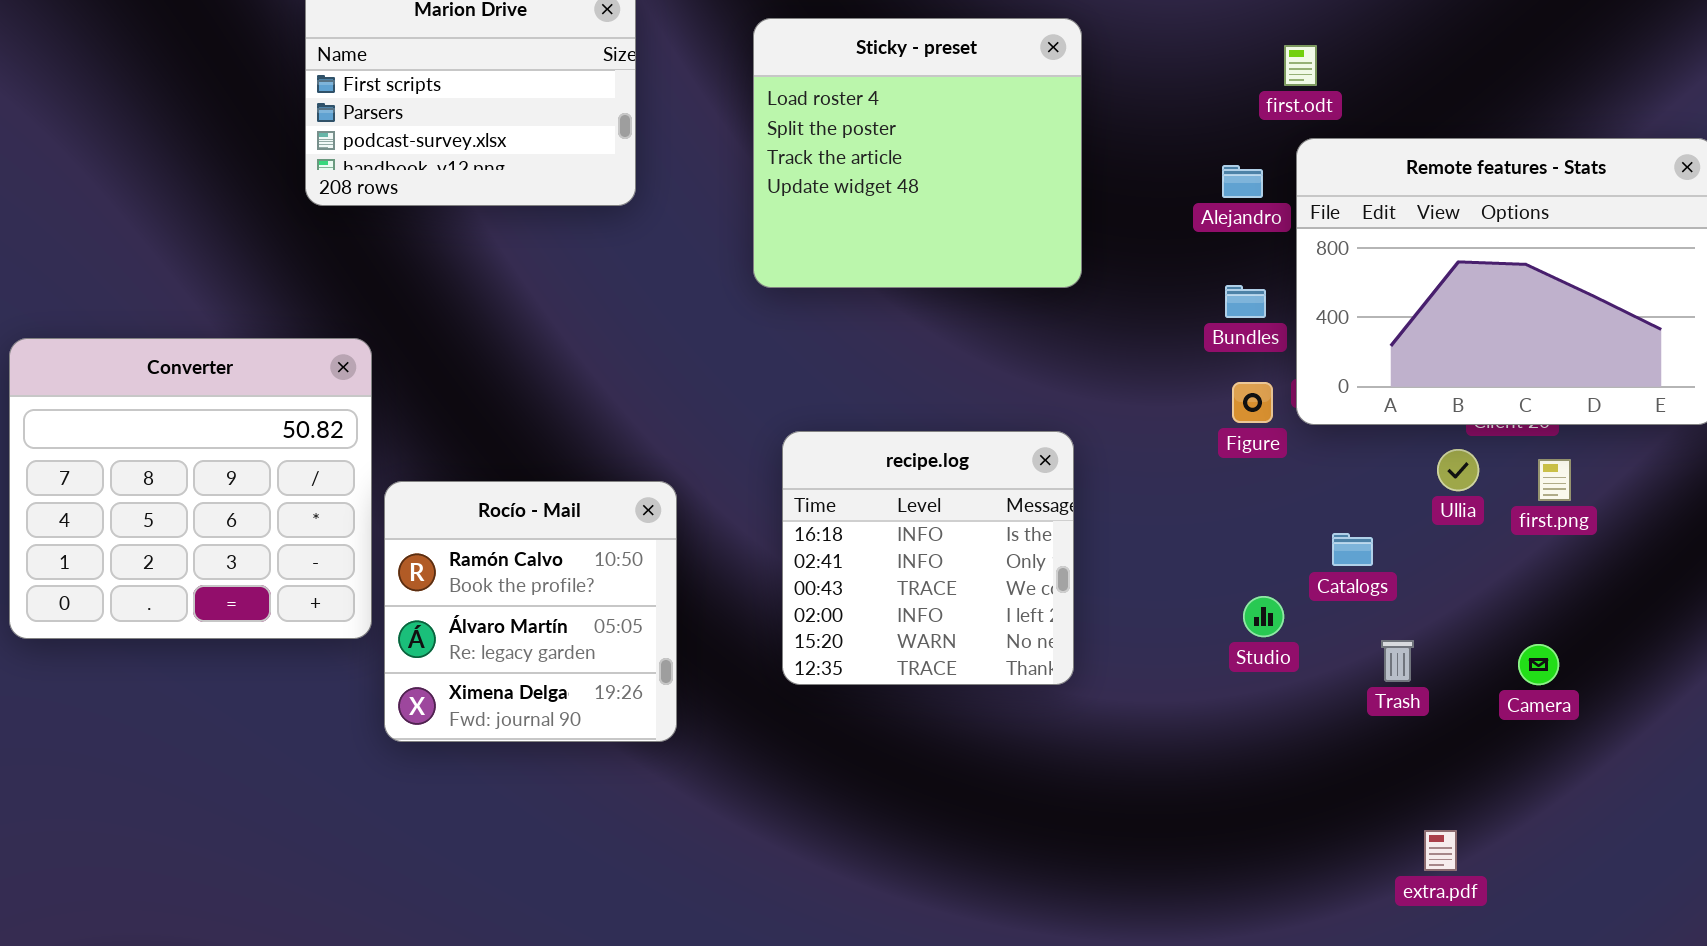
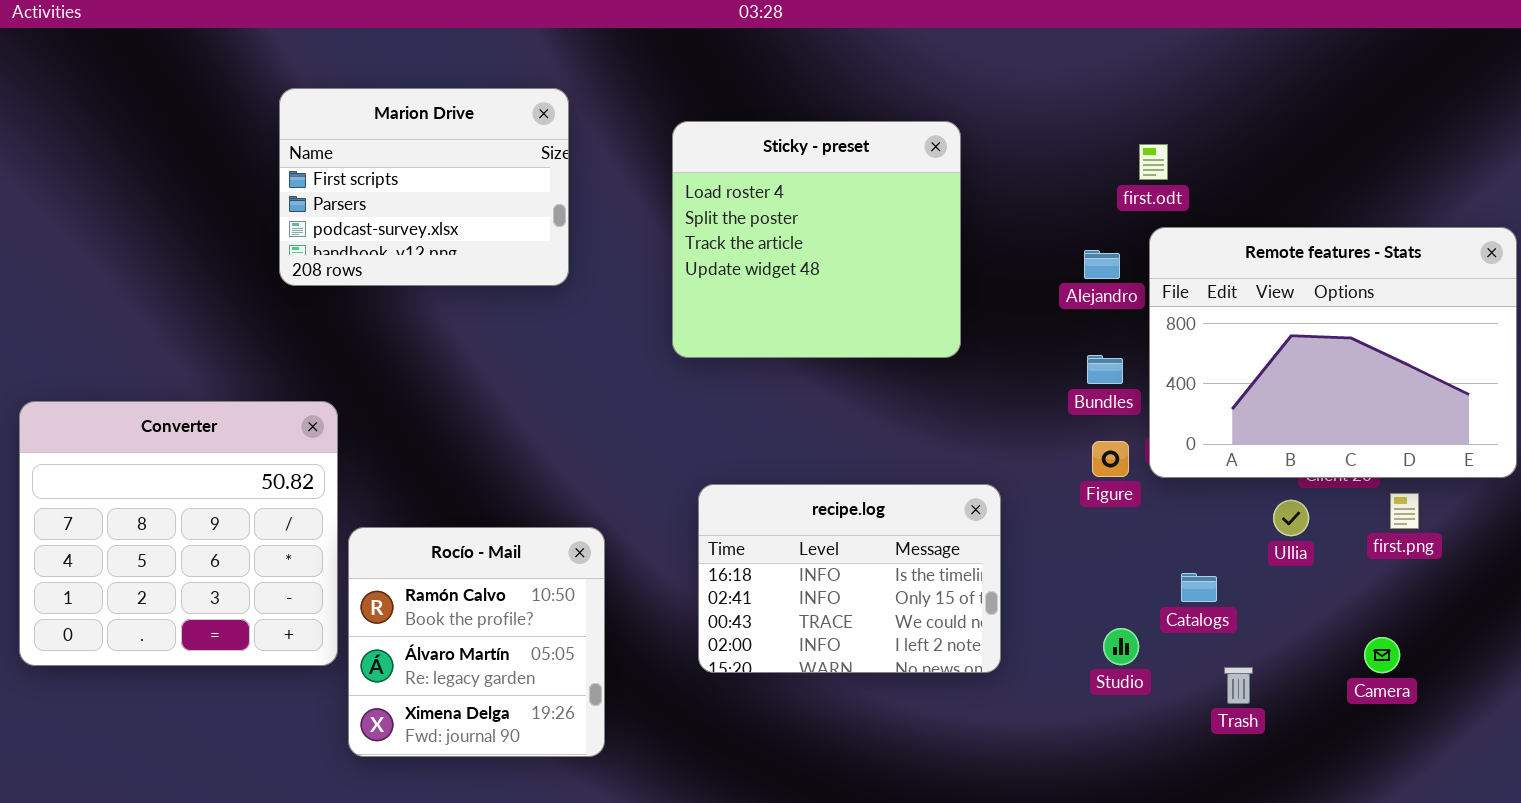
recipe.log: [782,431,1074,685] -> [698,484,1001,673], resized
first.png: [1538,459,1571,501] -> [1390,493,1419,529], moved
Camera: [1518,644,1559,685] -> [1364,637,1400,673], moved

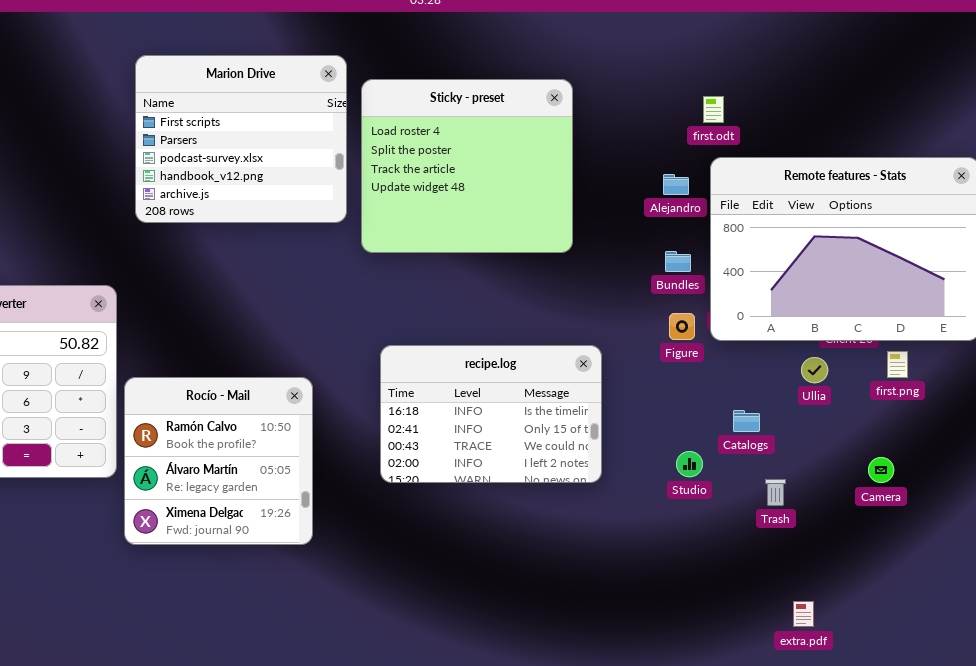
Marion Drive: [279,88,569,286] -> [135,55,347,223], moved, resized

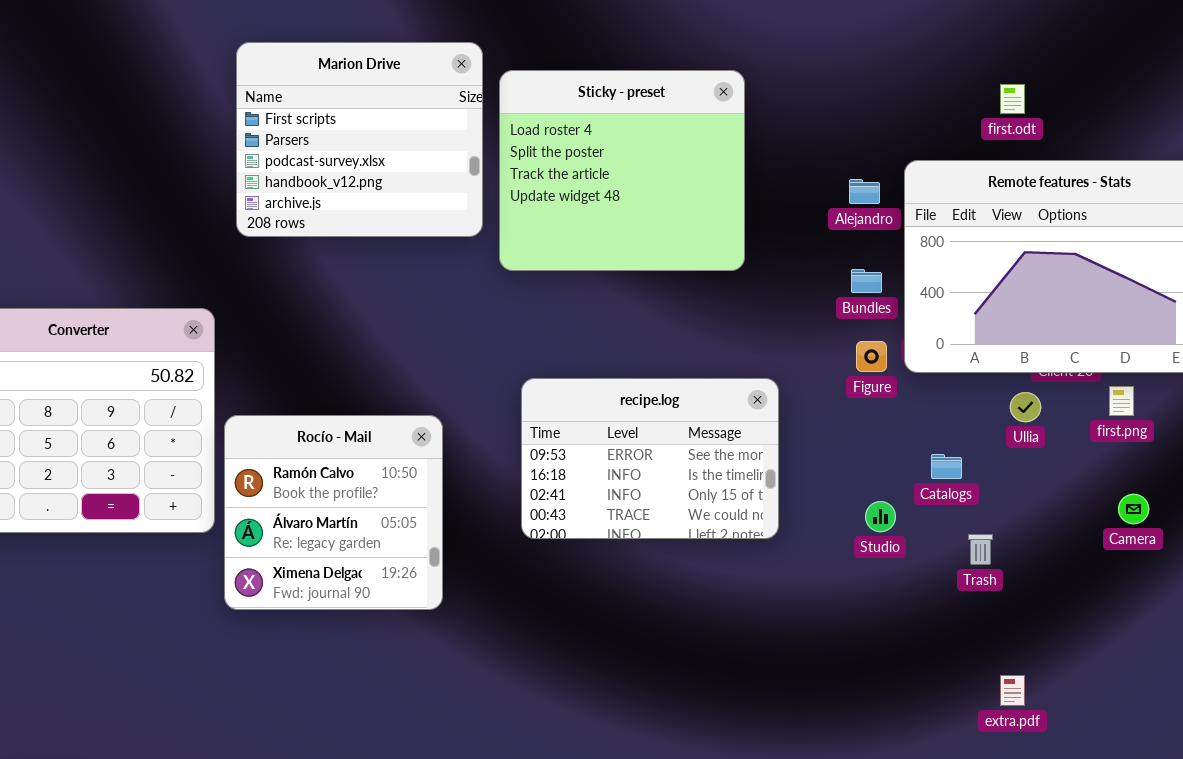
first.odt: [703,96,724,123] -> [1000,84,1025,114], moved
recipe.log: [380,345,602,483] -> [521,378,779,539], scrolled up 1 row
Camera: [868,457,894,483] -> [1118,494,1149,524], moved

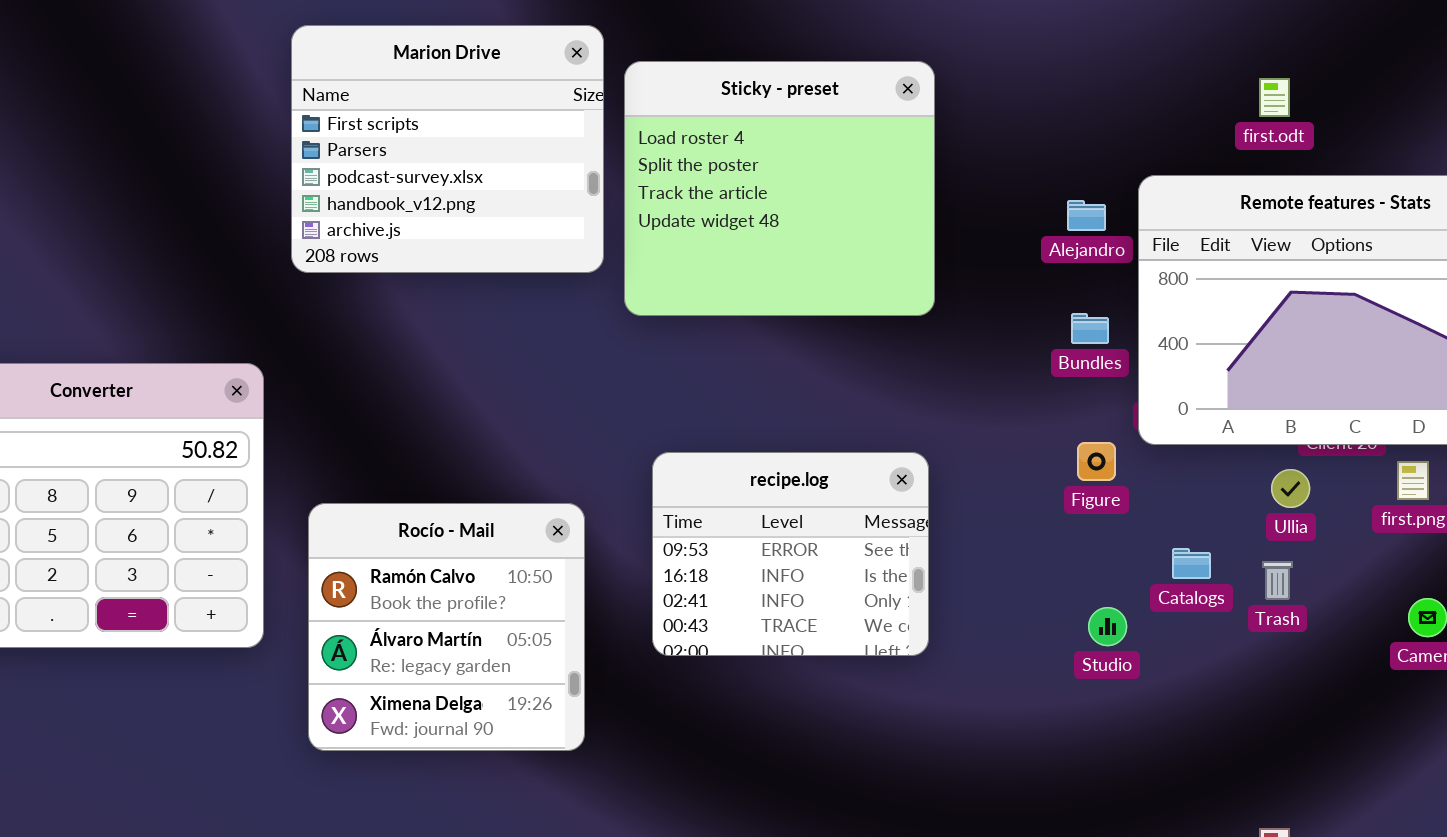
Figure: [856,341,887,372] -> [1077,442,1116,481], moved
recipe.log: [521,378,779,539] -> [652,452,929,656], resized
Rocío - Mail: [224,415,443,610] -> [308,503,585,751], moved
Trash: [968,534,993,565] -> [1262,561,1293,600], moved

